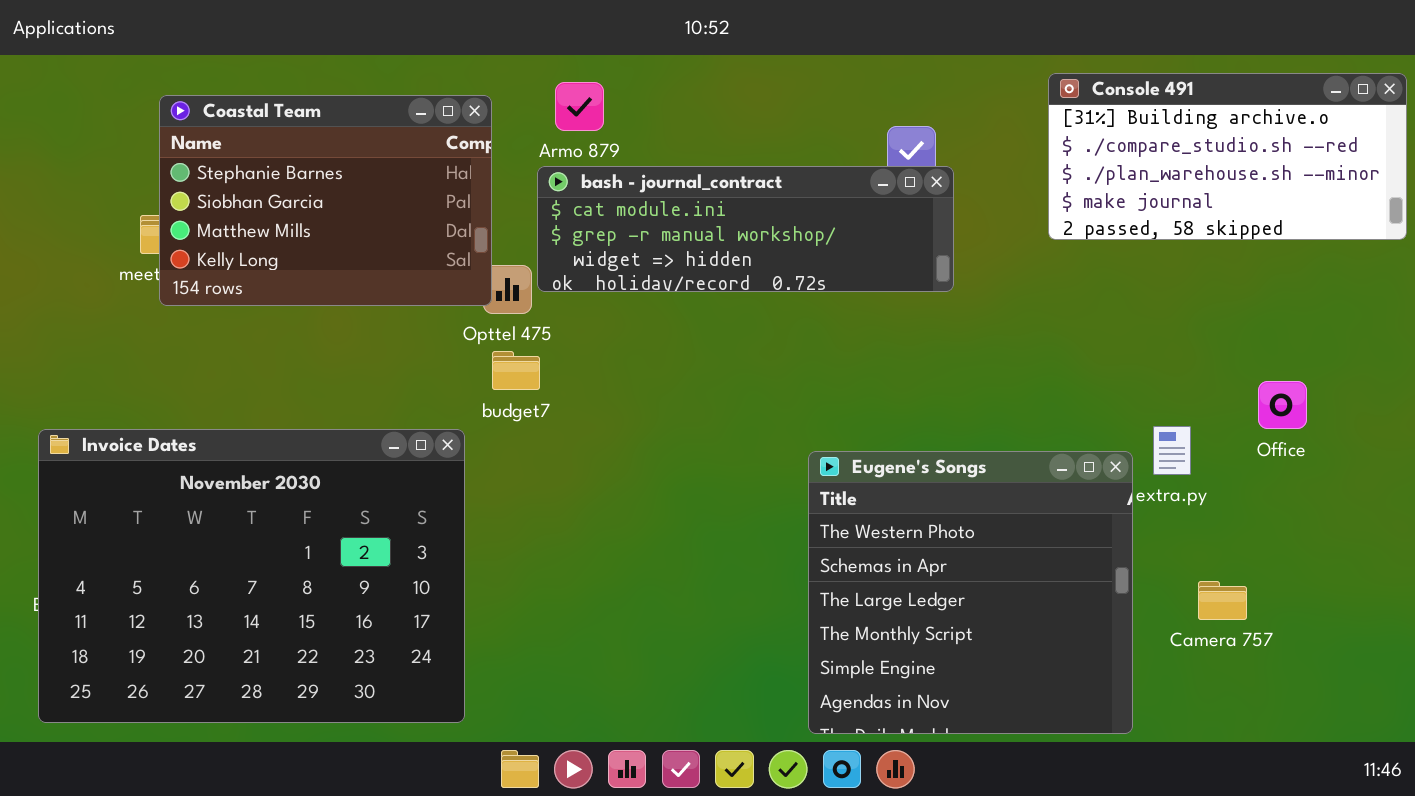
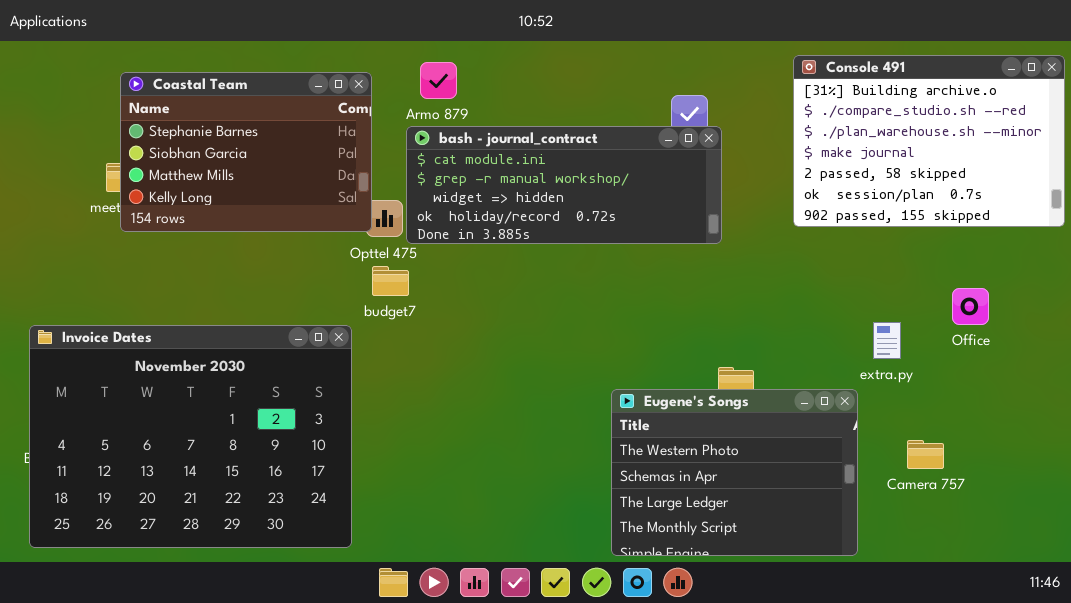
Console 491: [1048,73,1407,240] -> [793,55,1065,227], resized
bash - journal_contract: [537,166,954,292] -> [406,126,722,244], resized
Eugene's Songs: [808,451,1133,734] -> [611,389,858,556], resized

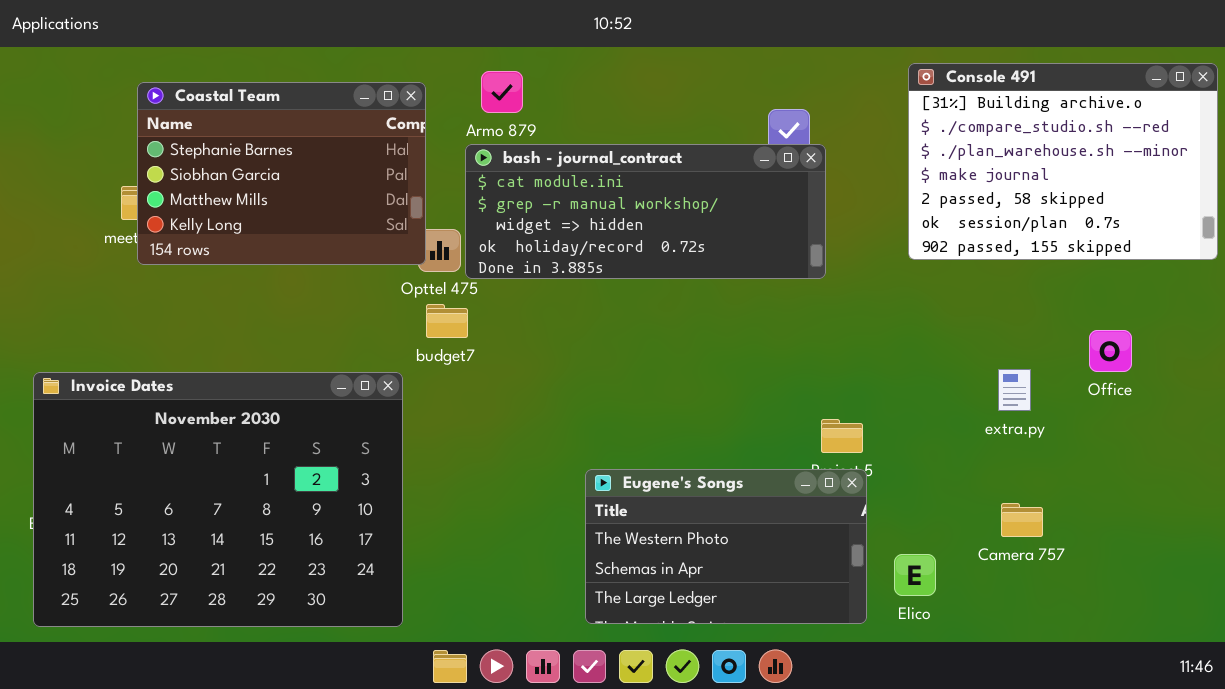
Eugene's Songs: [611,389,858,556] -> [585,469,867,624], moved, resized
Camera 757: [907,440,944,469] -> [1001,503,1043,537], moved

